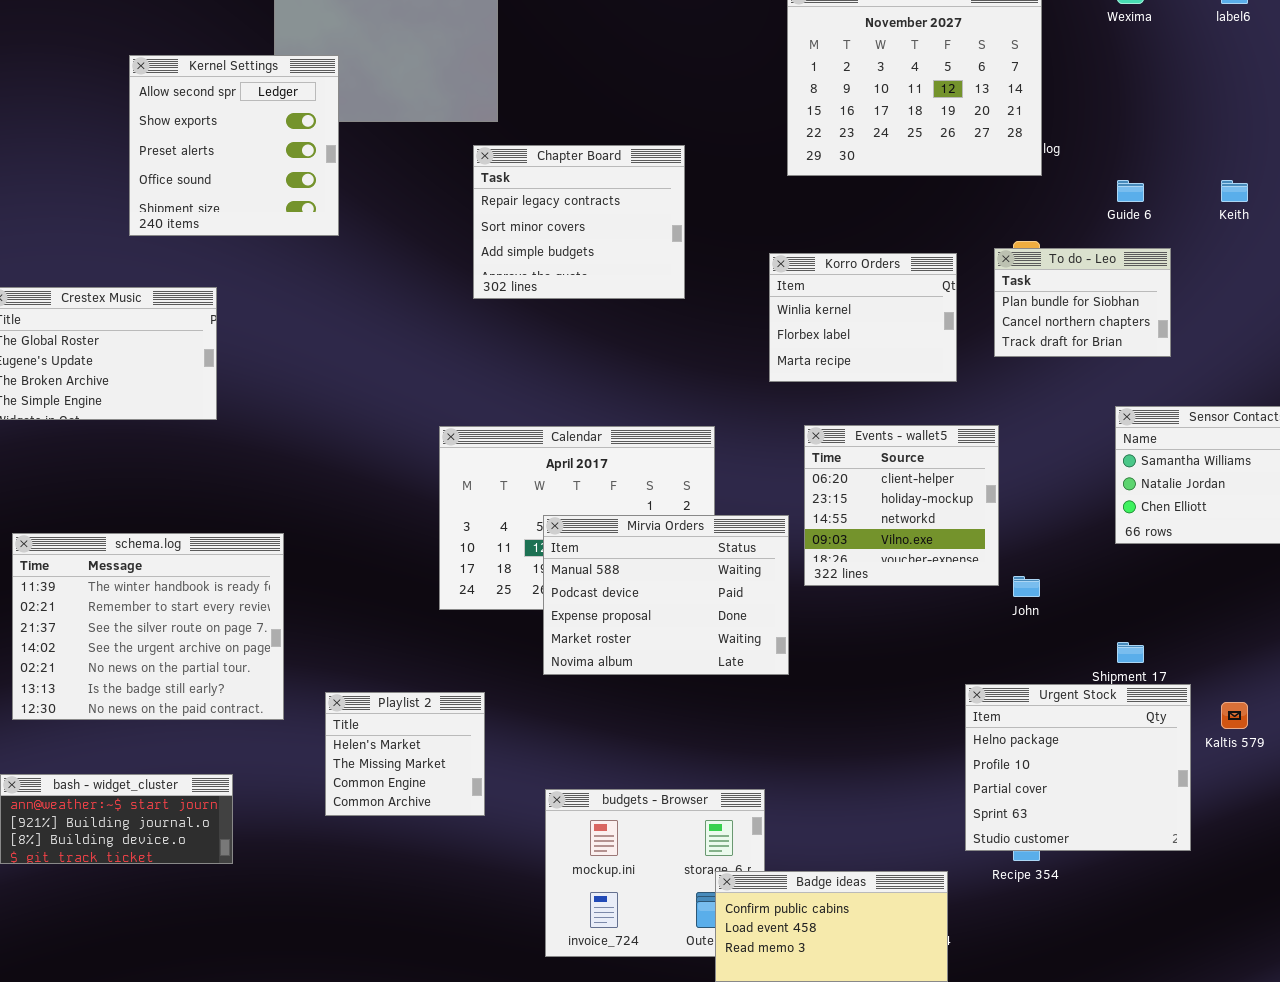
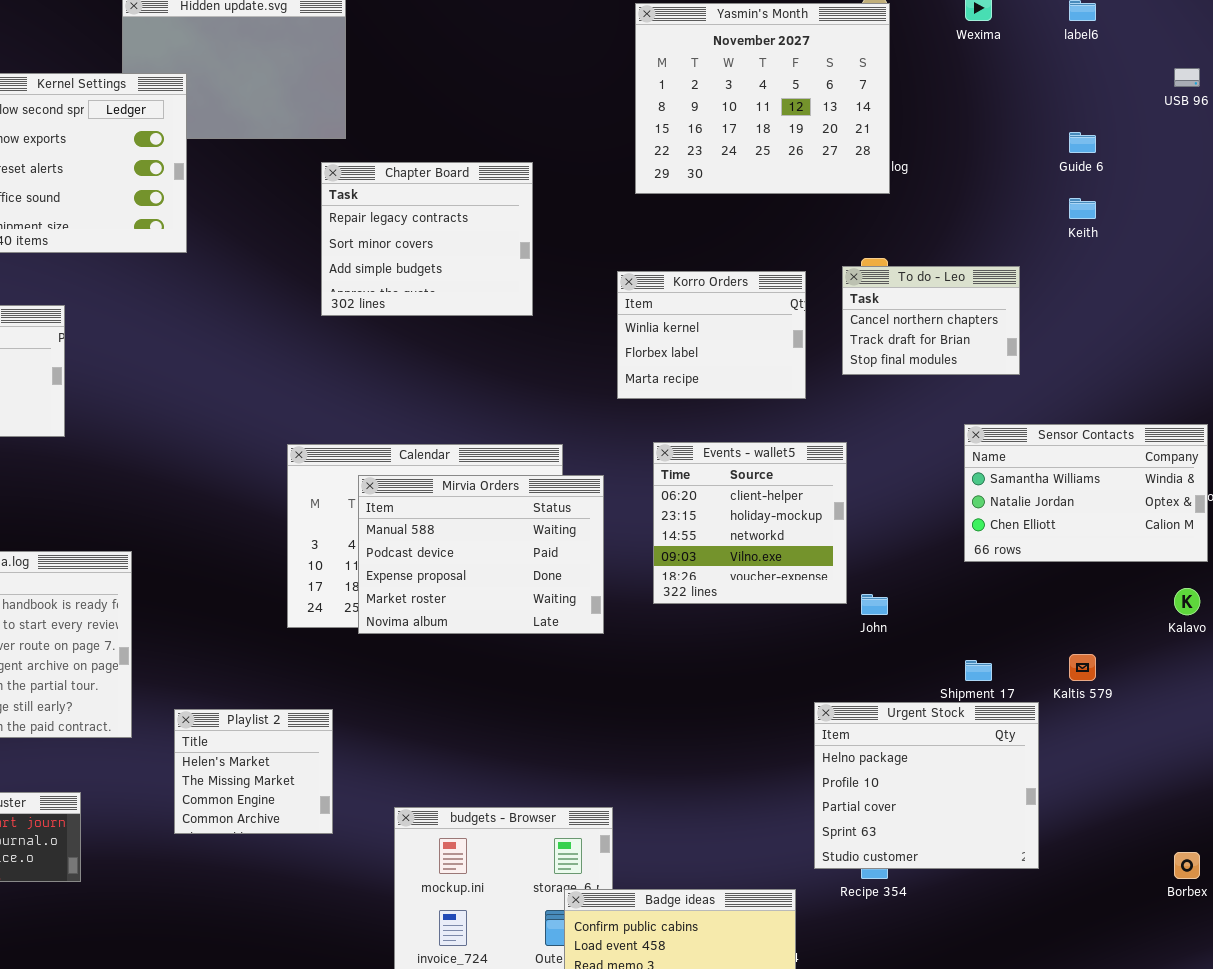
Guide 6: [1117,180,1144,202] -> [1069,132,1096,153], moved
To do - Leo: [994,248,1171,357] -> [842,266,1020,375], scrolled down 1 row
Mirvia Orders: [543,515,789,675] -> [358,475,604,634], moved
Kaltis 579: [1221,702,1248,729] -> [1069,654,1096,681], moved

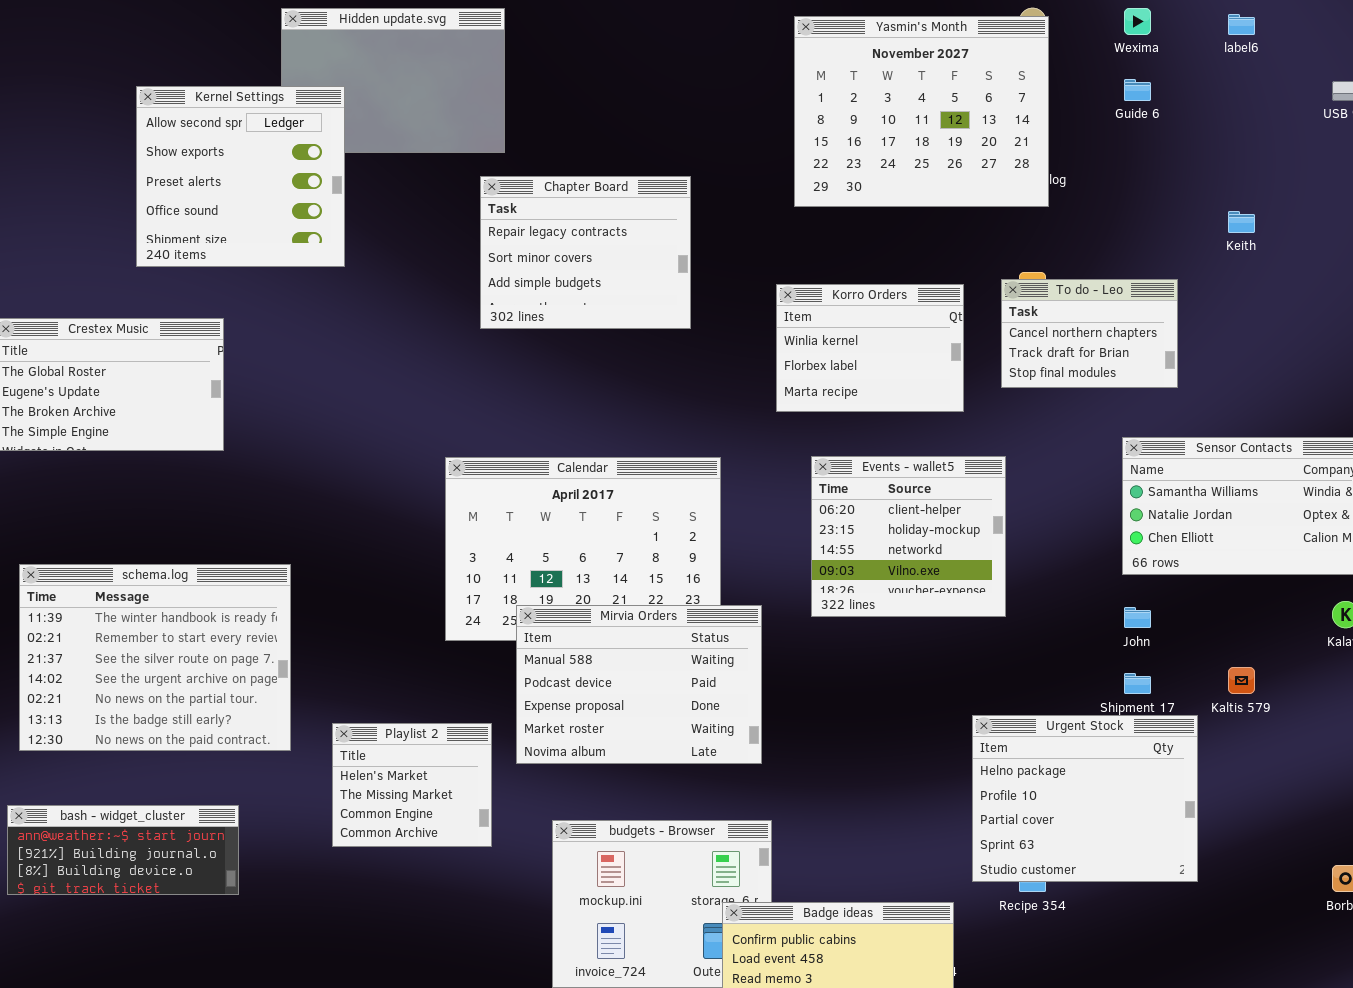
Guide 6: [1069,132,1096,153] -> [1124,79,1151,101], moved
Mirvia Orders: [358,475,604,634] -> [516,605,762,764], moved
John: [861,594,888,615] -> [1124,607,1151,628], moved

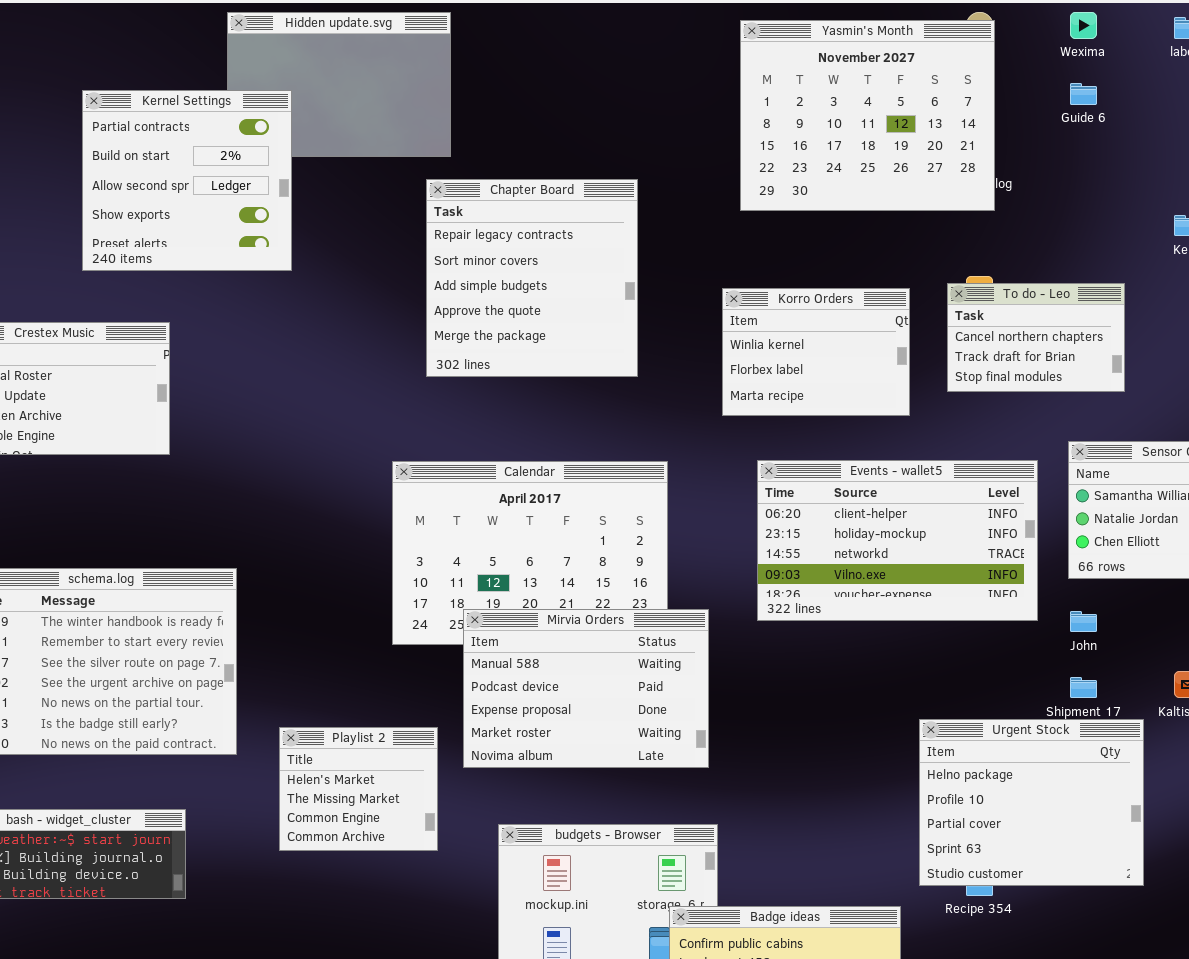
Kernel Settings: [136,86,345,267] -> [82,90,292,271], scrolled up 2 rows
Chapter Board: [480,176,691,329] -> [426,179,638,377], resized
Events - wallet5: [811,456,1006,617] -> [757,460,1038,621], resized

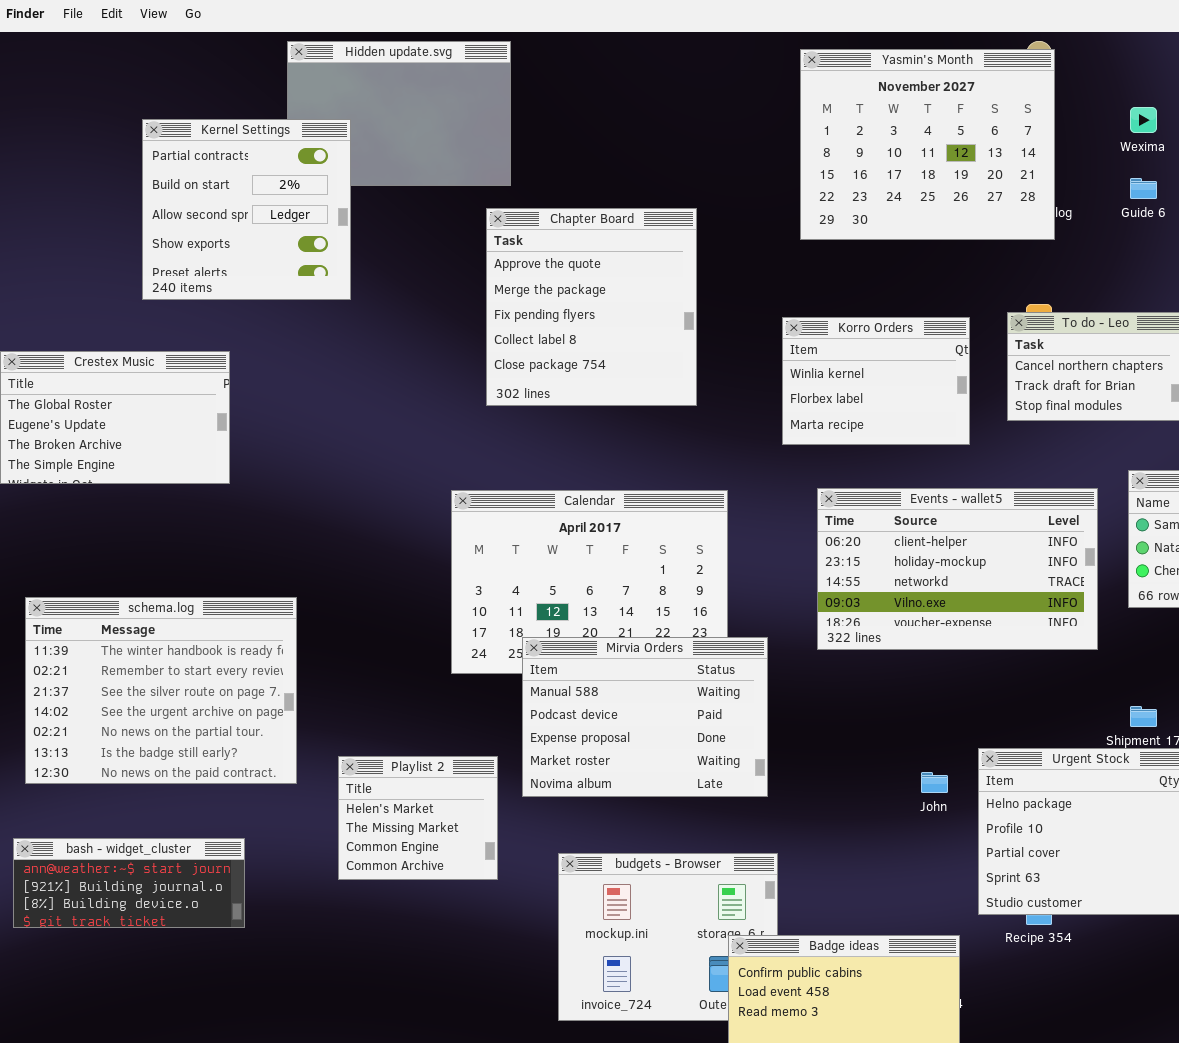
Wexima: [1070,12,1097,39] -> [1130,107,1157,133], moved
Guide 6: [1070,83,1097,105] -> [1130,178,1157,199], moved
Chapter Board: [426,179,638,377] -> [486,208,697,406], scrolled down 3 rows
John: [1070,611,1097,632] -> [921,772,948,793], moved

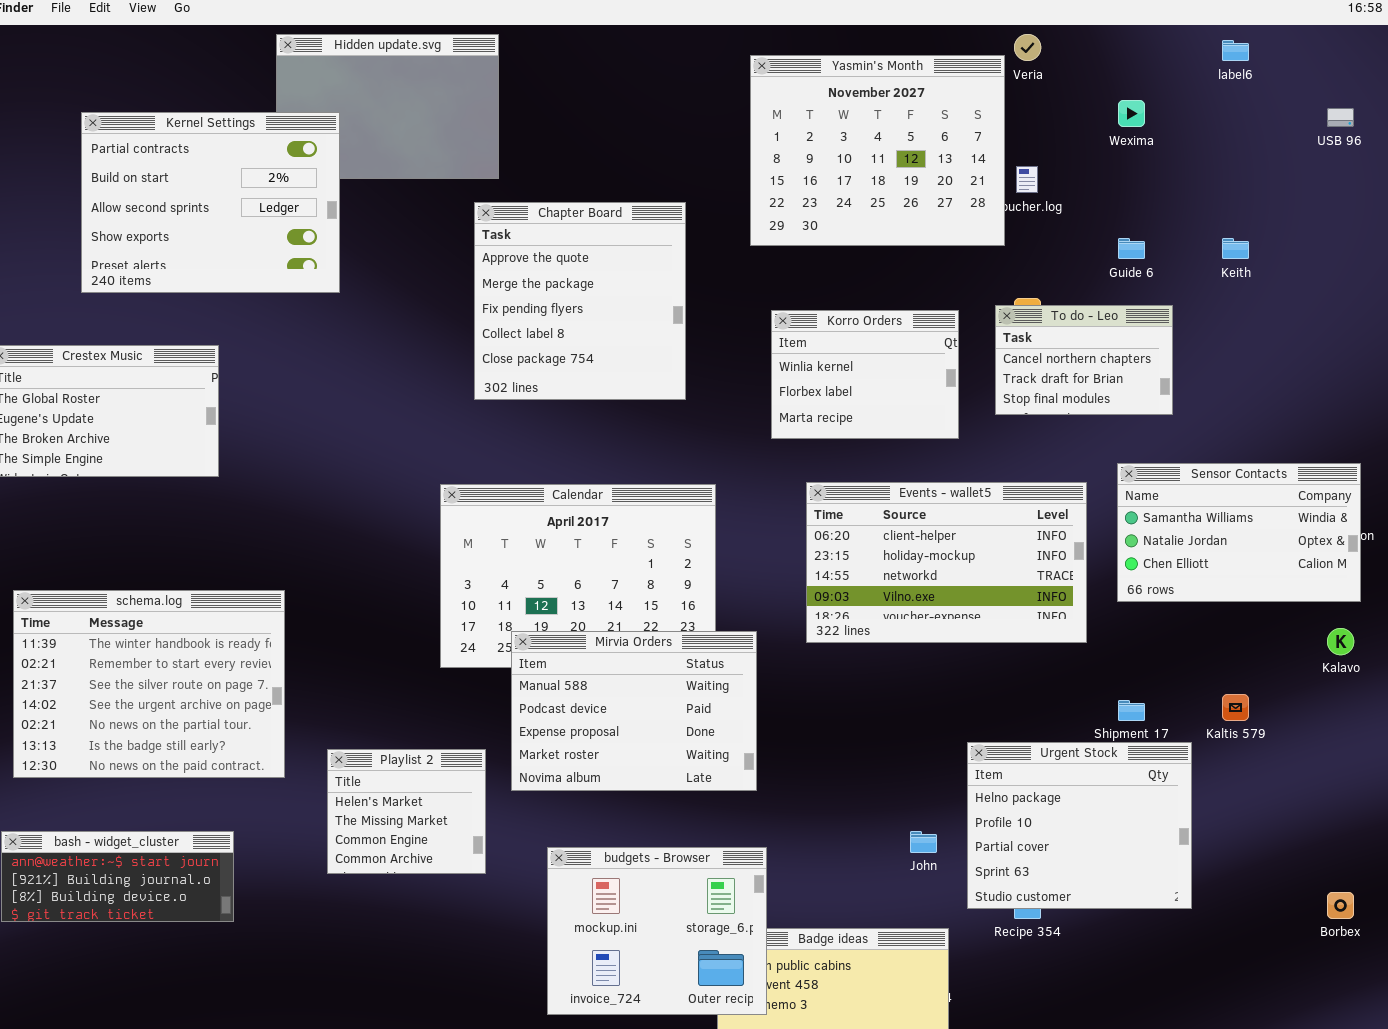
Yasmin's Month: [800,49,1055,240] -> [750,55,1005,246], moved
Kernel Settings: [142,119,351,300] -> [81,112,340,293], resized
Guide 6: [1130,178,1157,199] -> [1118,238,1145,259], moved
John: [921,772,948,793] -> [910,831,937,853], moved
budgets - Browser: [558,853,778,1021] -> [547,847,767,1015], raised

